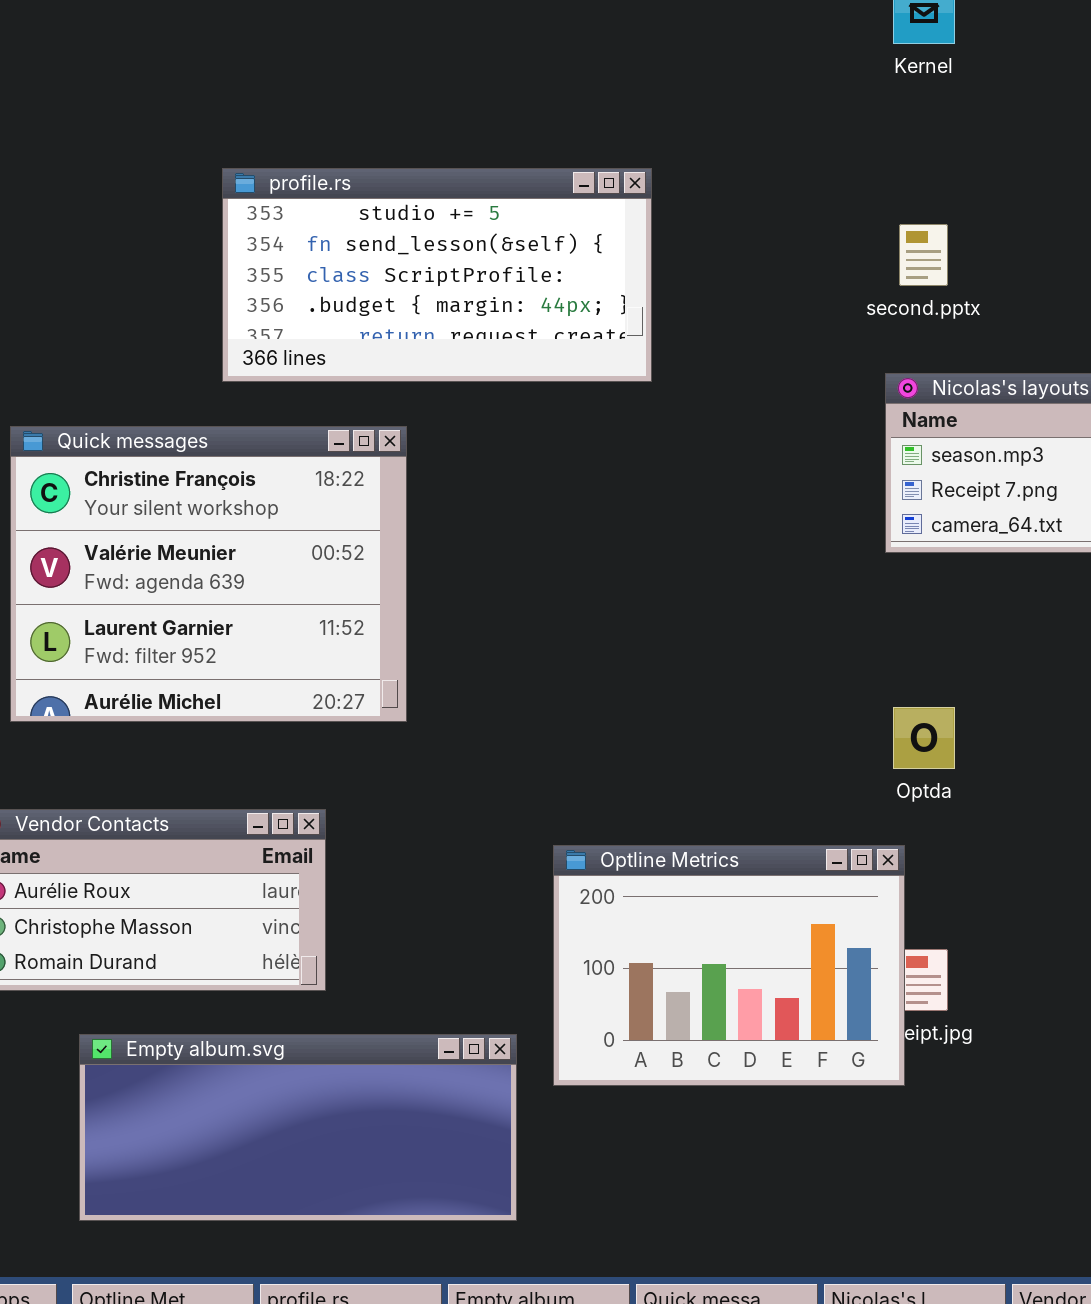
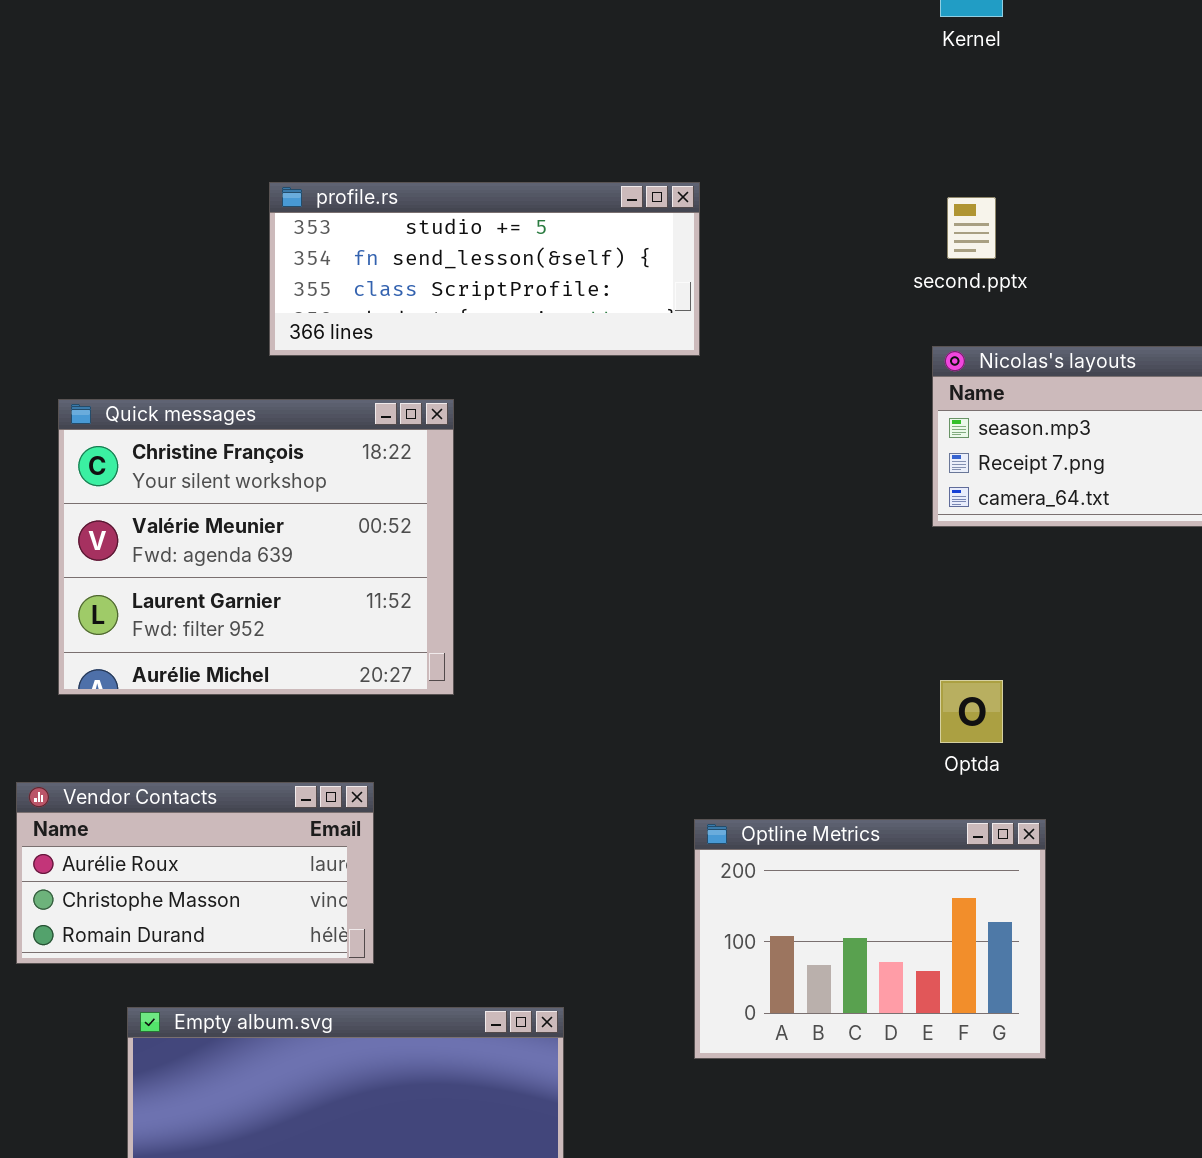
profile.rs: [222,168,652,382] -> [269,182,700,356], resized
Optline Metrics: [553,845,905,1086] -> [694,819,1046,1059], moved

